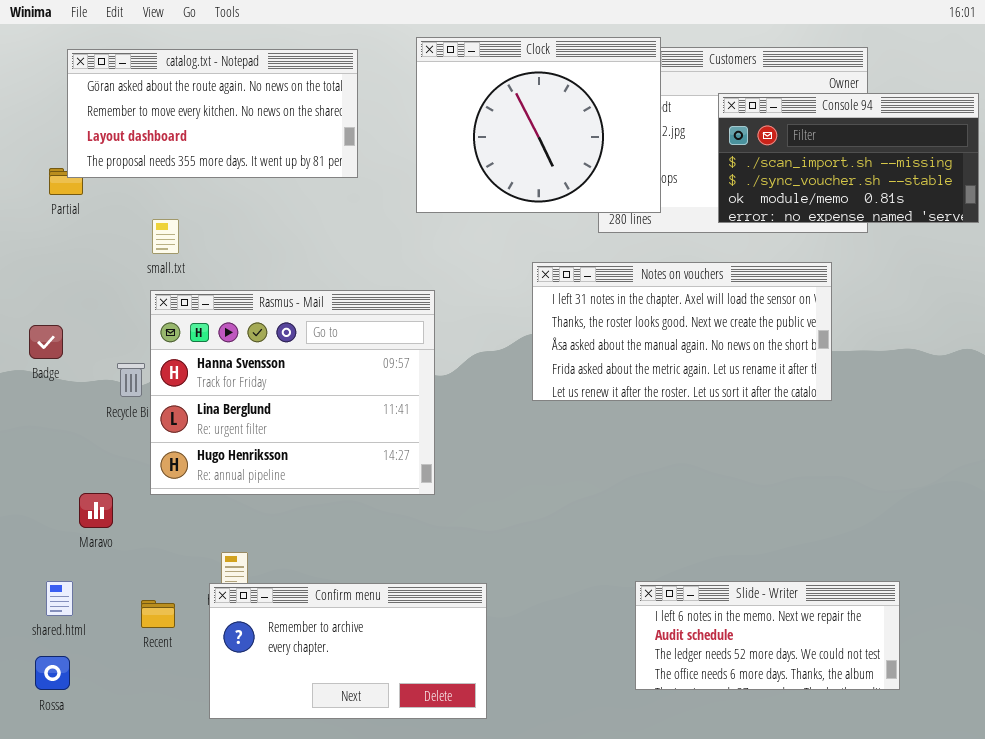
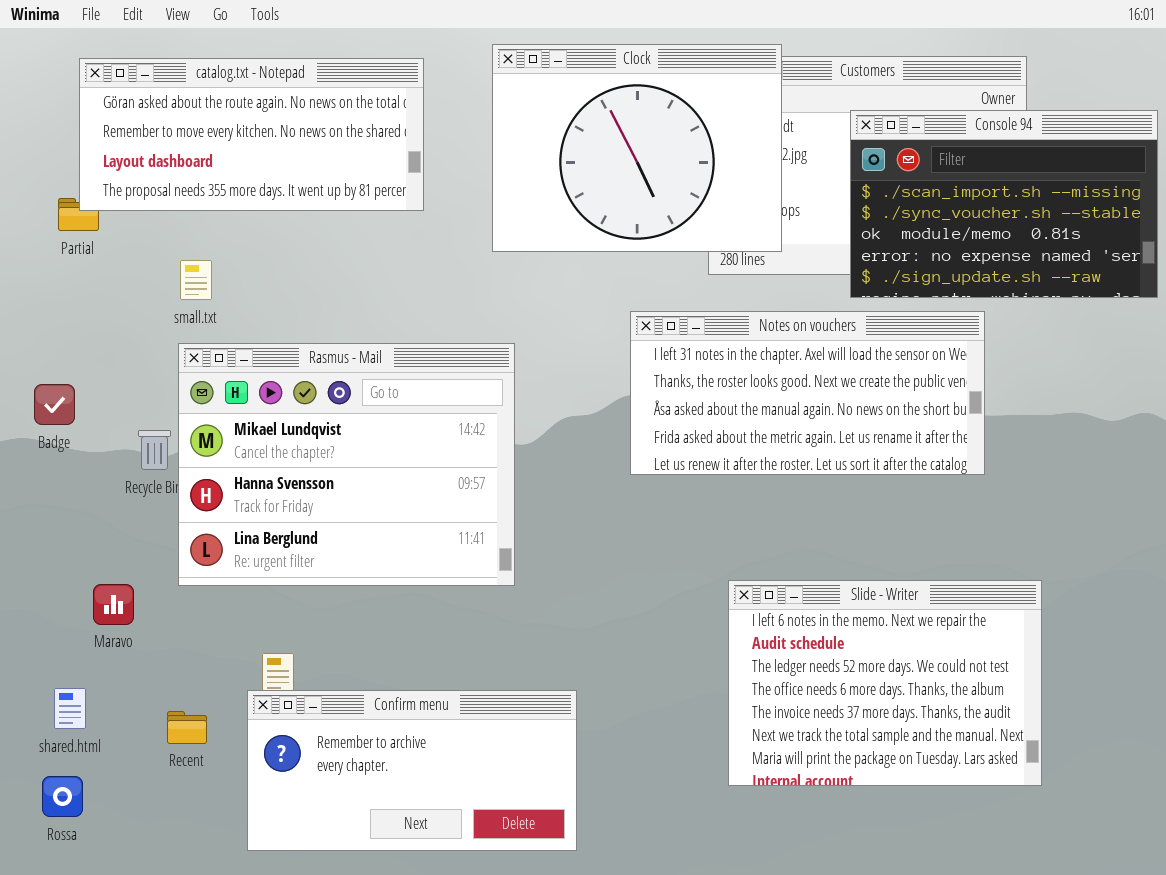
Console 94: [718,93,979,223] -> [850,110,1158,298], resized
Rasmus - Mail: [150,290,435,495] -> [178,343,515,586], scrolled up 1 row
Slide - Writer: [635,581,900,690] -> [728,580,1042,786], moved, resized

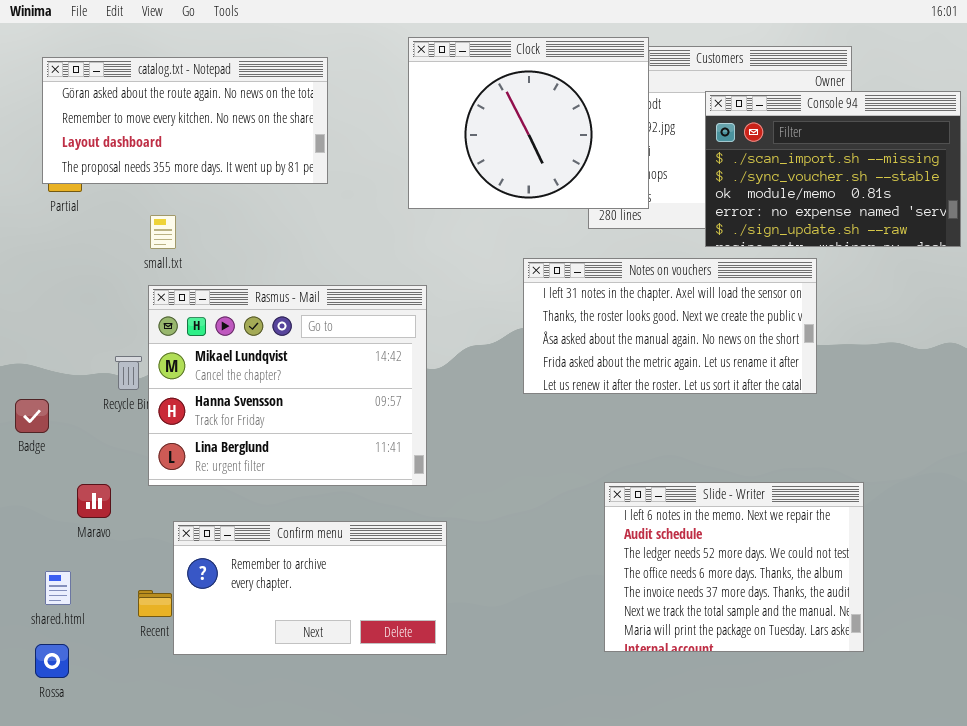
catalog.txt - Notepad: [79,58,424,211] -> [42,57,328,184], moved
Badge: [34,384,75,425] -> [15,399,49,433], moved
Confirm menu: [247,690,577,851] -> [173,521,447,655], moved

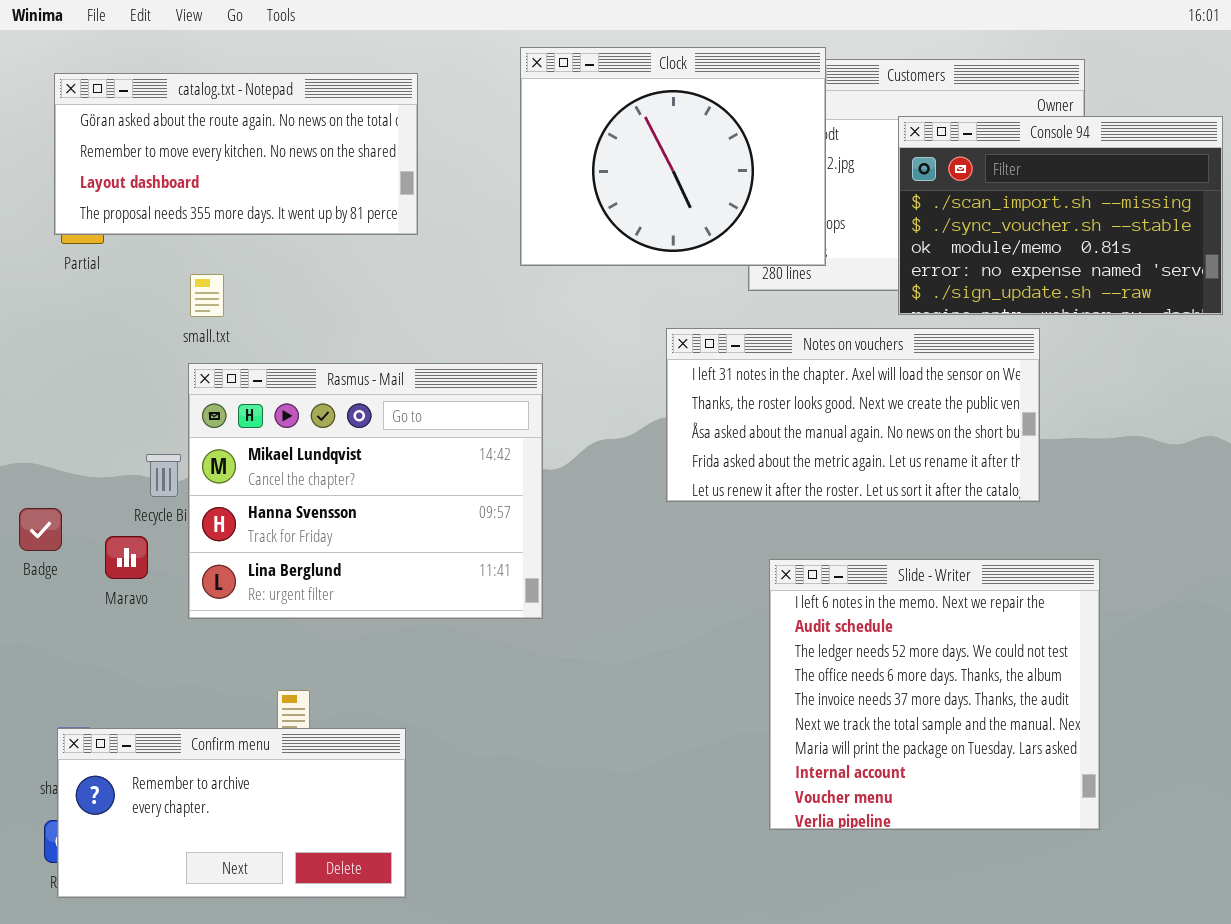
Slide - Writer: [604,482,864,652] -> [769,559,1100,830], resized
Maravo: [77,484,111,518] -> [105,536,148,579], moved
Confirm menu: [173,521,447,655] -> [57,728,406,898], moved

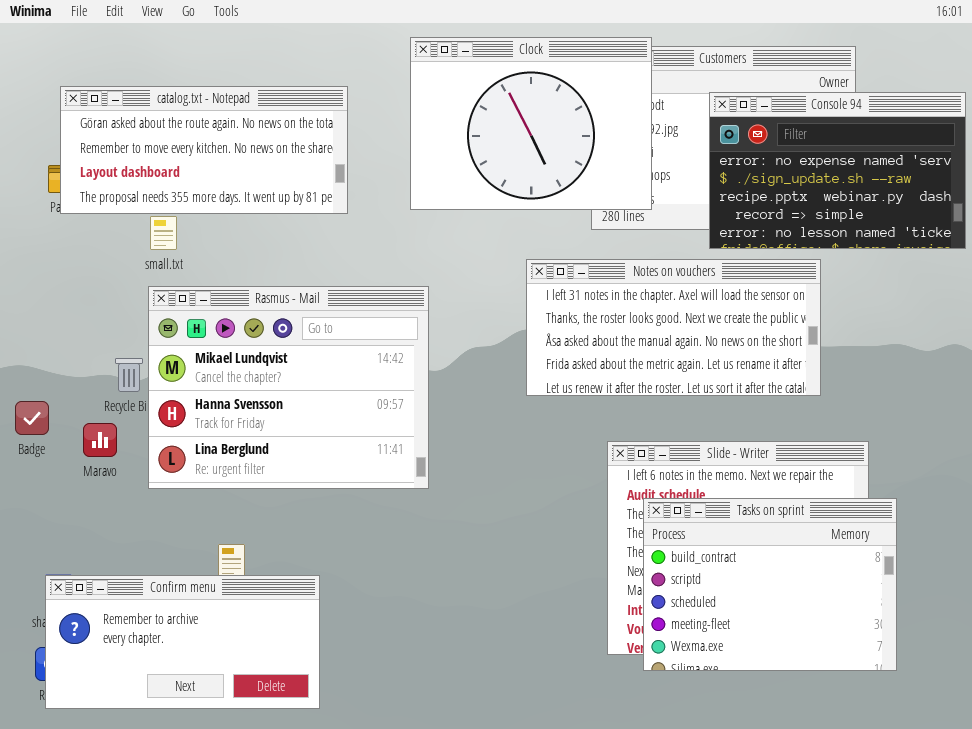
catalog.txt - Notepad: [54,73,418,235] -> [60,86,348,214], moved
Console 94: [898,116,1223,315] -> [709,92,966,249], scrolled down 3 rows
Tasks on sprint: none -> [643,498,897,671], opened

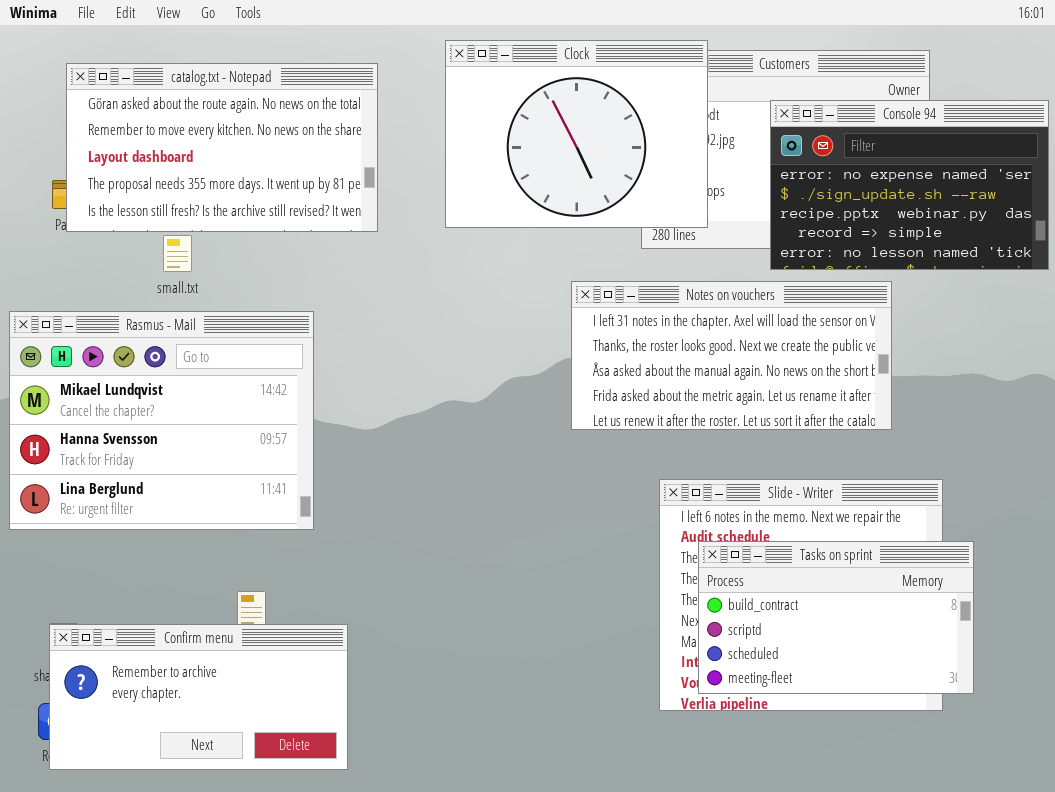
catalog.txt - Notepad: [60,86,348,214] -> [66,63,378,232], resized
Rasmus - Mail: [148,286,429,489] -> [9,311,314,530], moved
Tasks on sprint: [643,498,897,671] -> [698,541,974,694], resized

